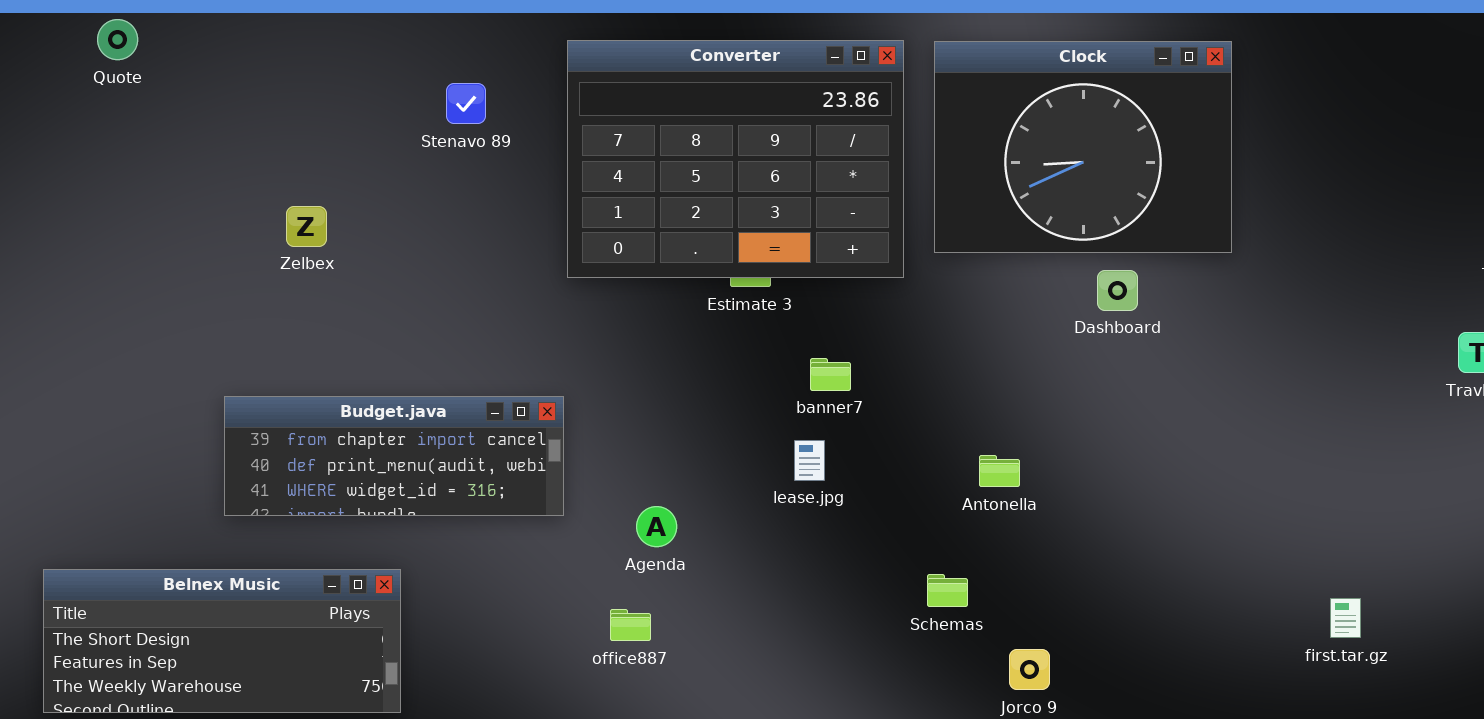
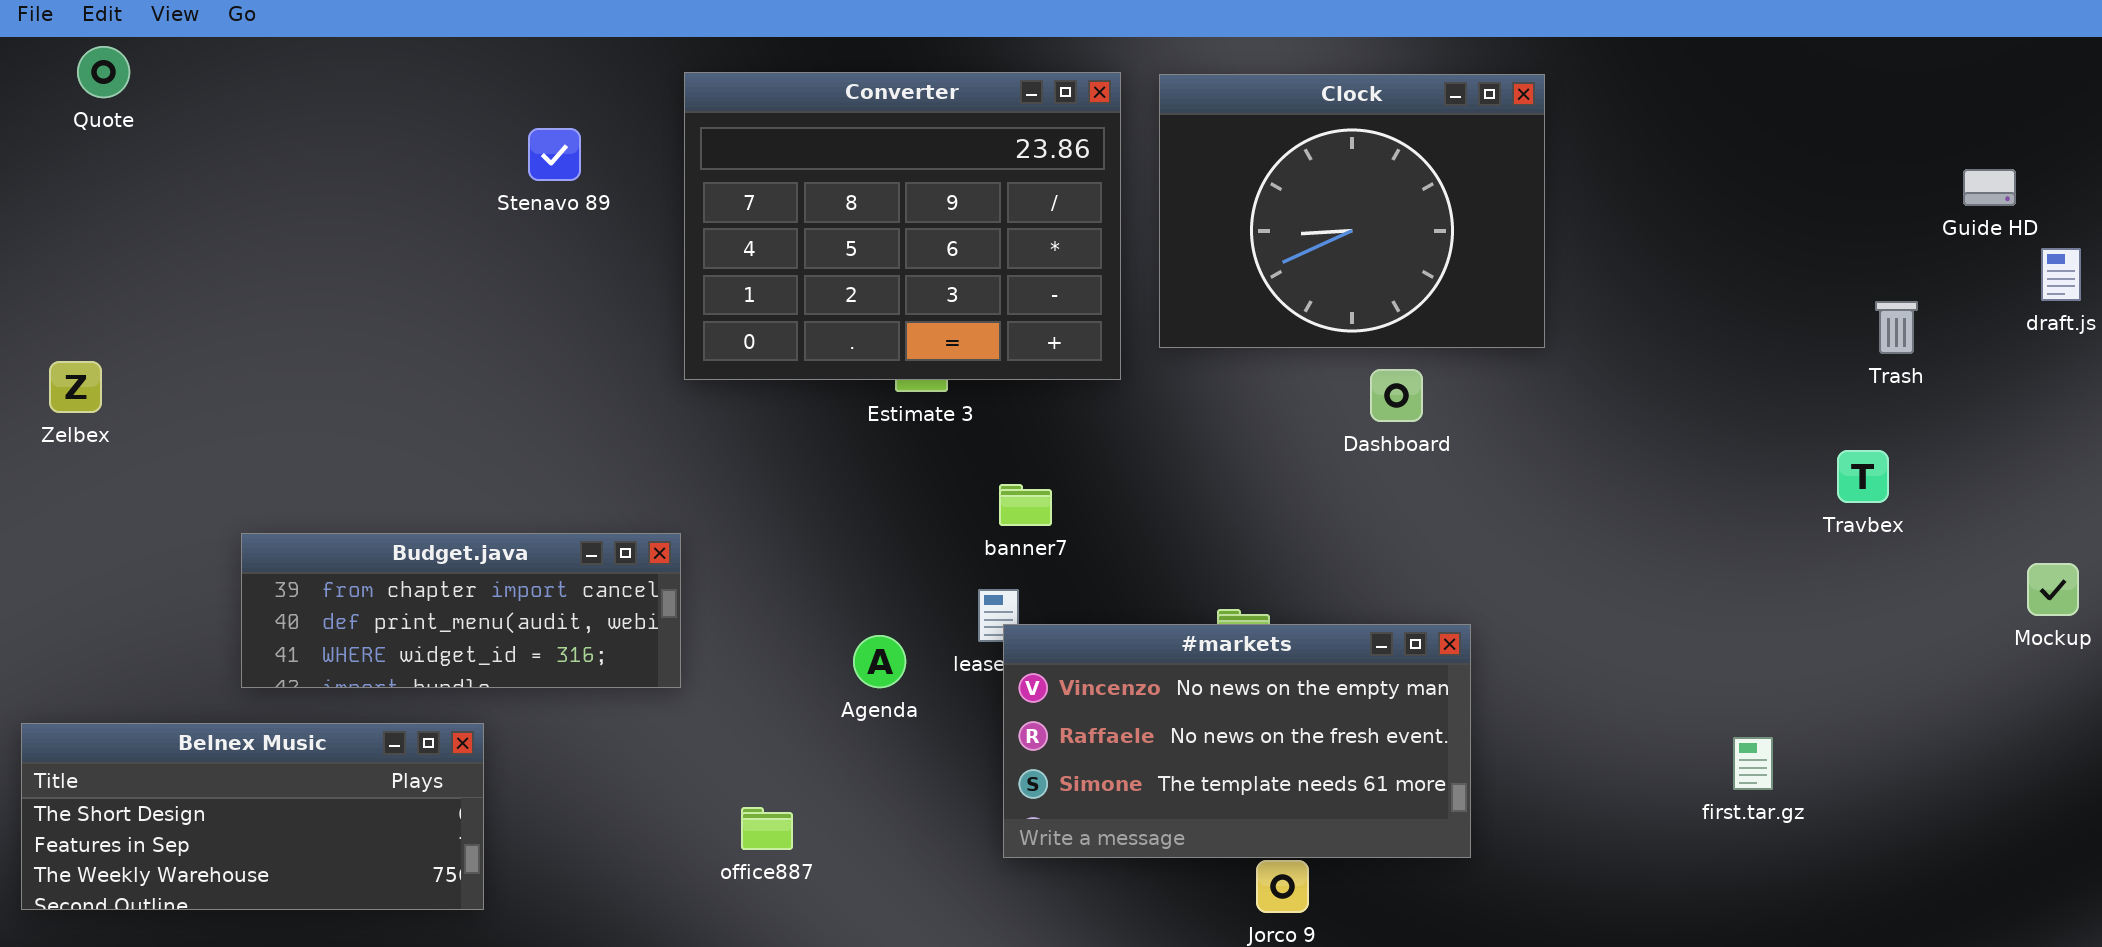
Zelbex: [286,206,327,247] -> [49,361,102,413], moved
#markets: none -> [1003,624,1471,858], opened
Agenda: [636,506,677,547] -> [853,635,906,688], moved
Belnex Music: [43,569,401,713] -> [21,723,484,910], moved
first.tar.gz: [1330,598,1361,638] -> [1733,737,1773,790], moved

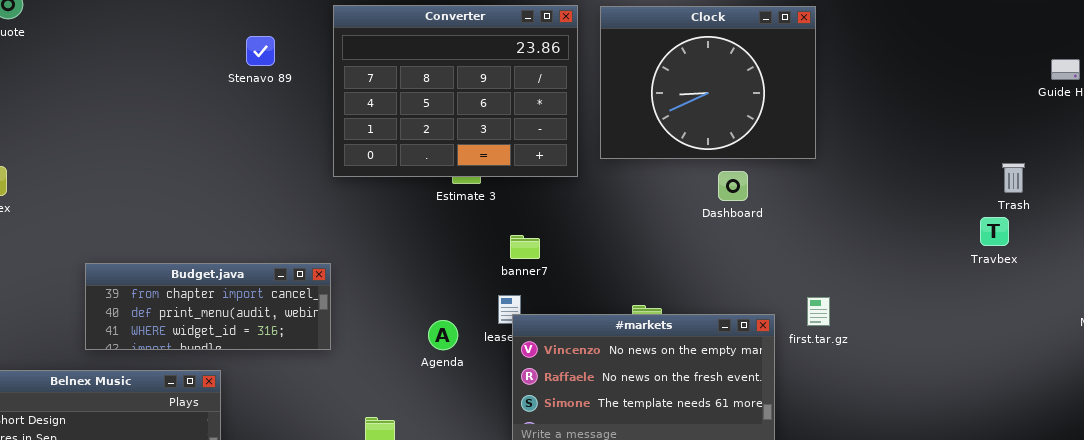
Trash: [1875,301,1918,354] -> [1002,163,1025,193], moved
first.tar.gz: [1733,737,1773,790] -> [807,297,830,326], moved

